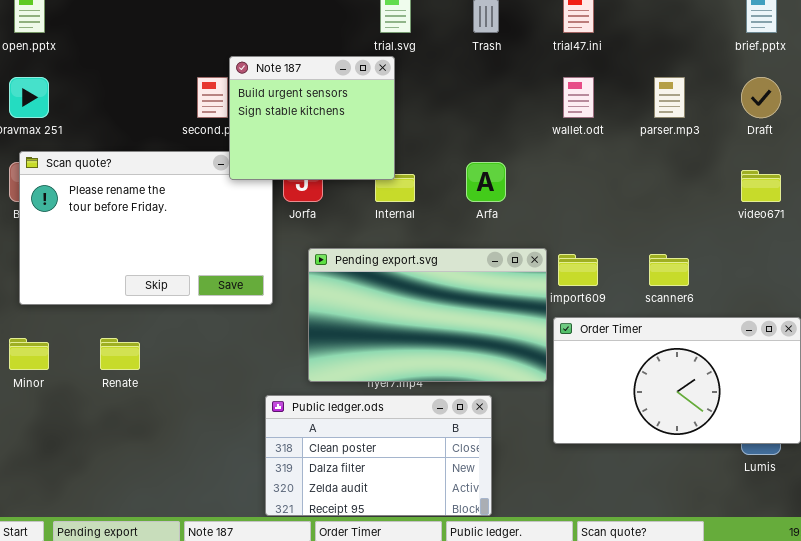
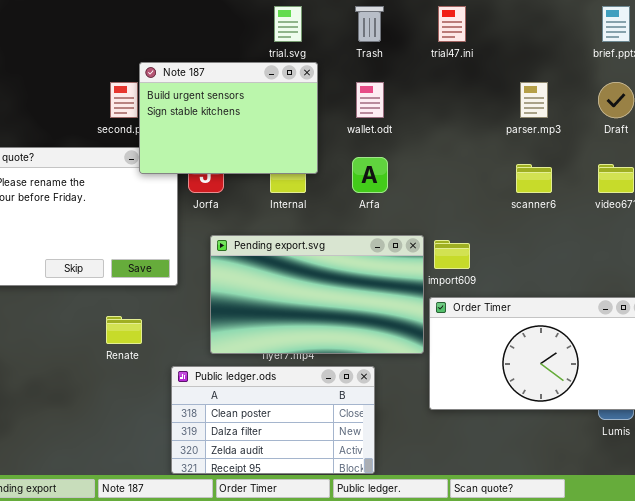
Note 187: [229,56,395,180] -> [139,62,318,174], resized
wallet.odt: [563,77,594,118] -> [356,82,384,118], moved
scanner6: [649,254,689,286] -> [516,164,552,193], moved
Renate: [100,338,140,370] -> [106,316,142,344], moved

